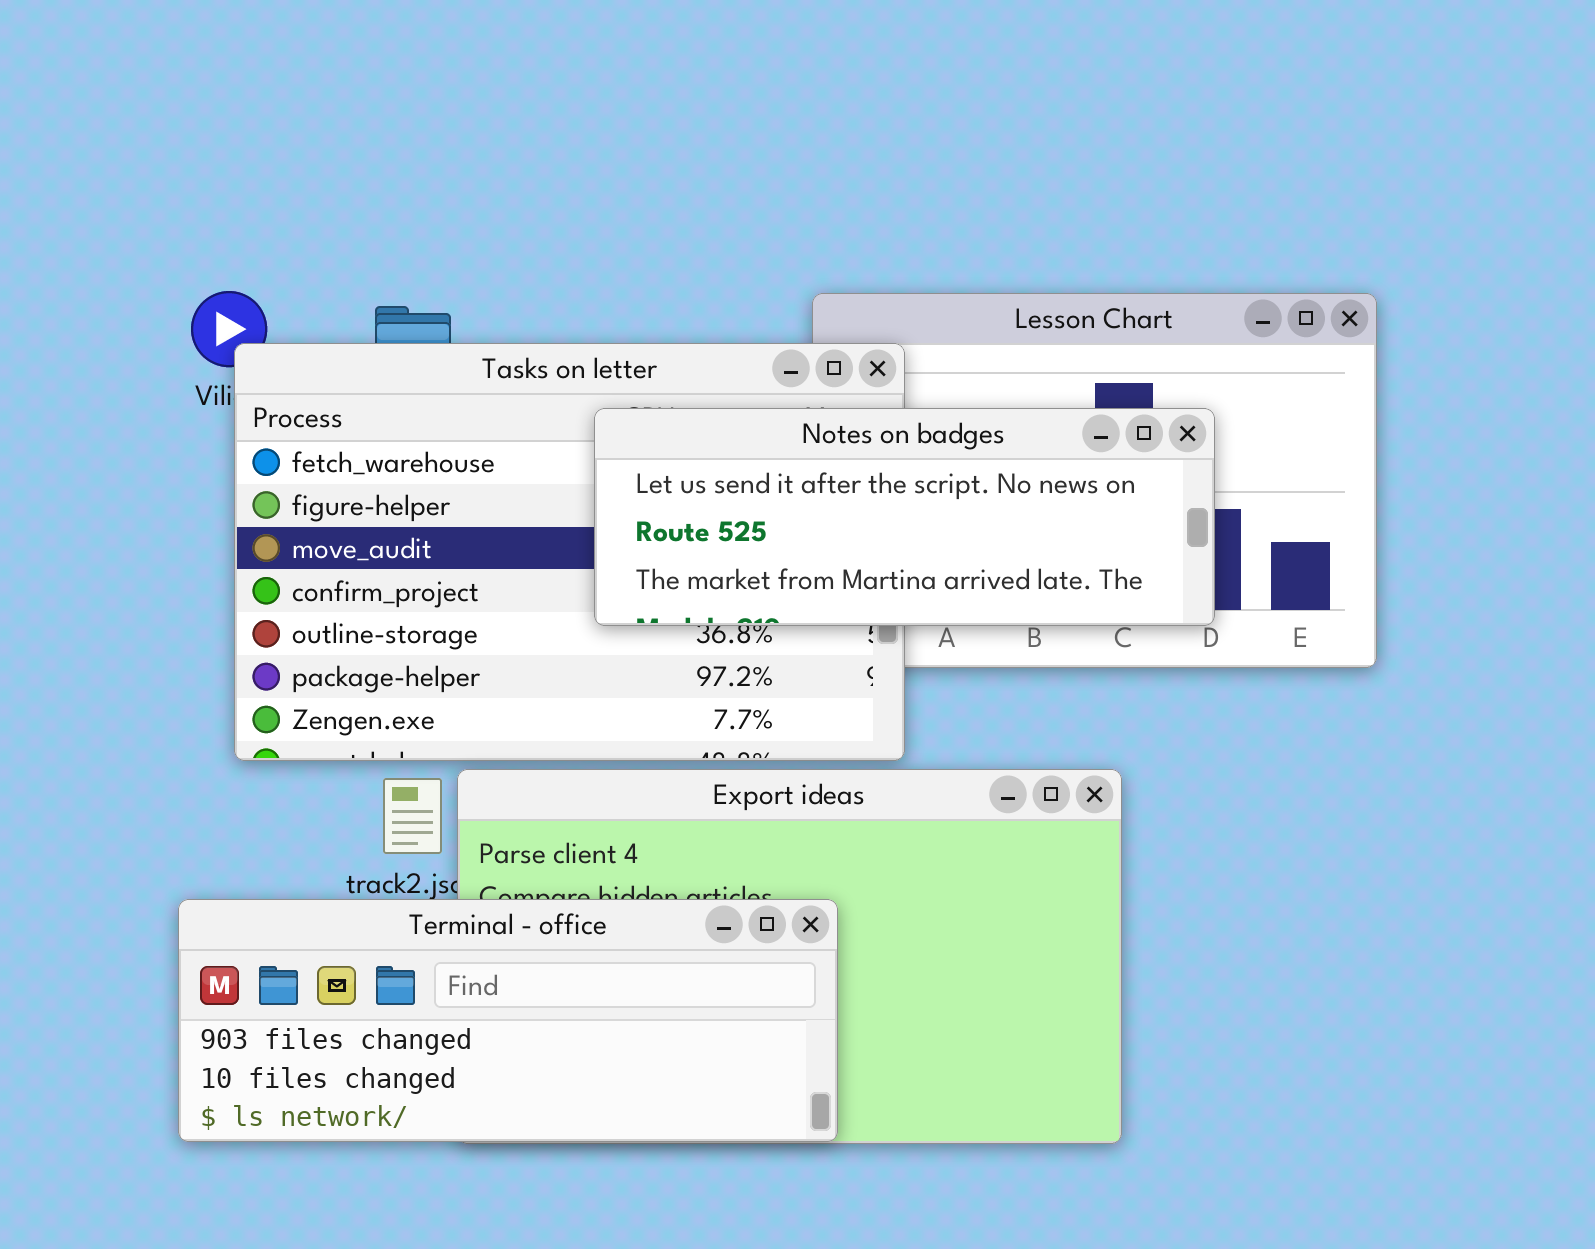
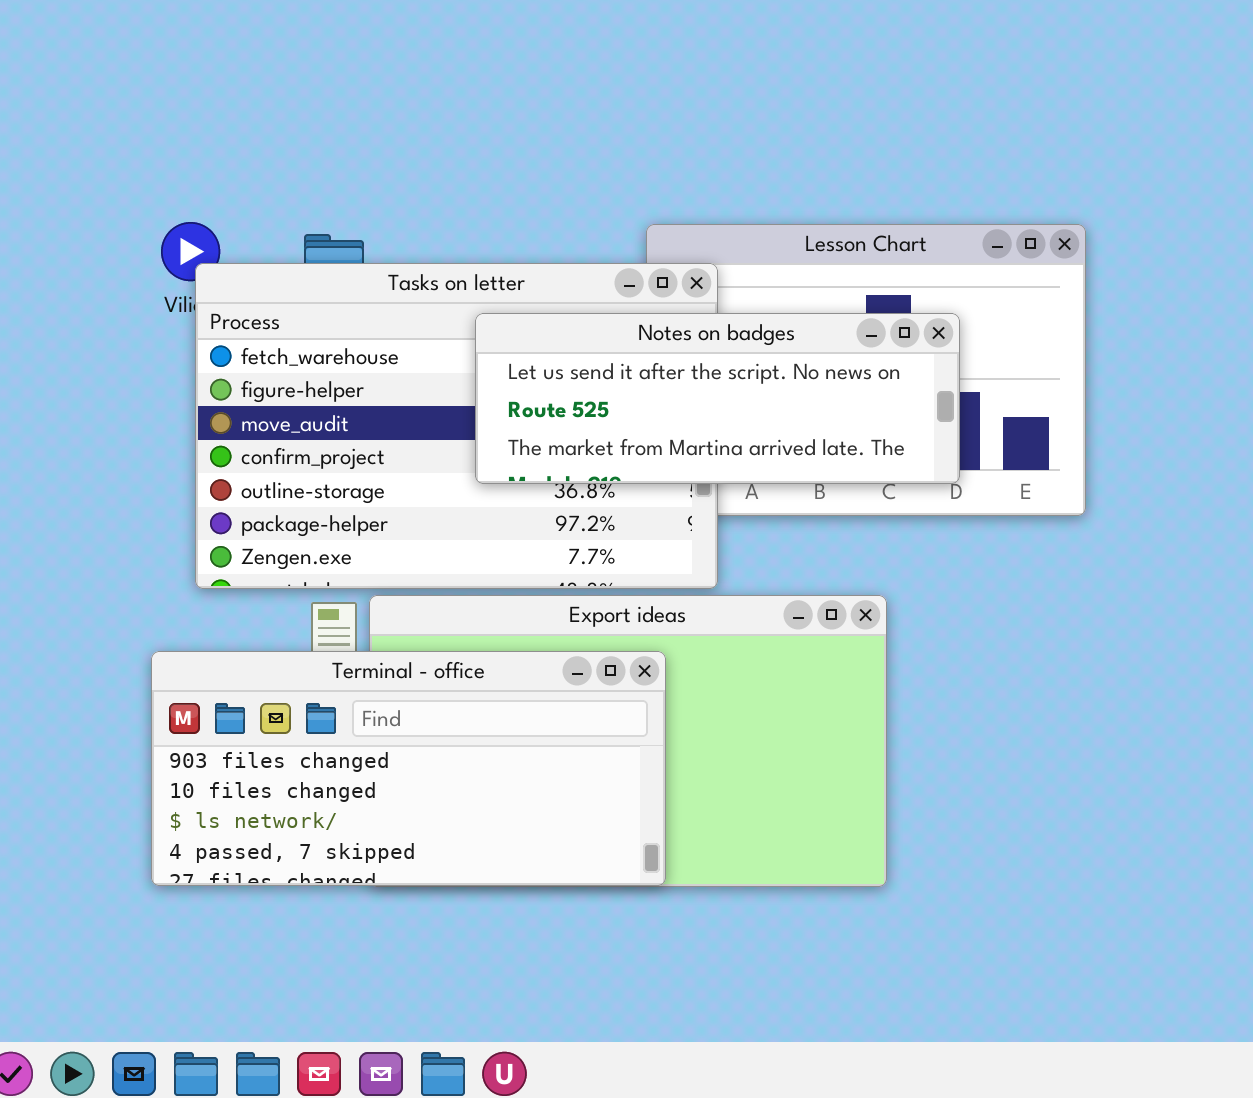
Terminal - office: [178,899,838,1142] -> [151,651,666,886], resized

